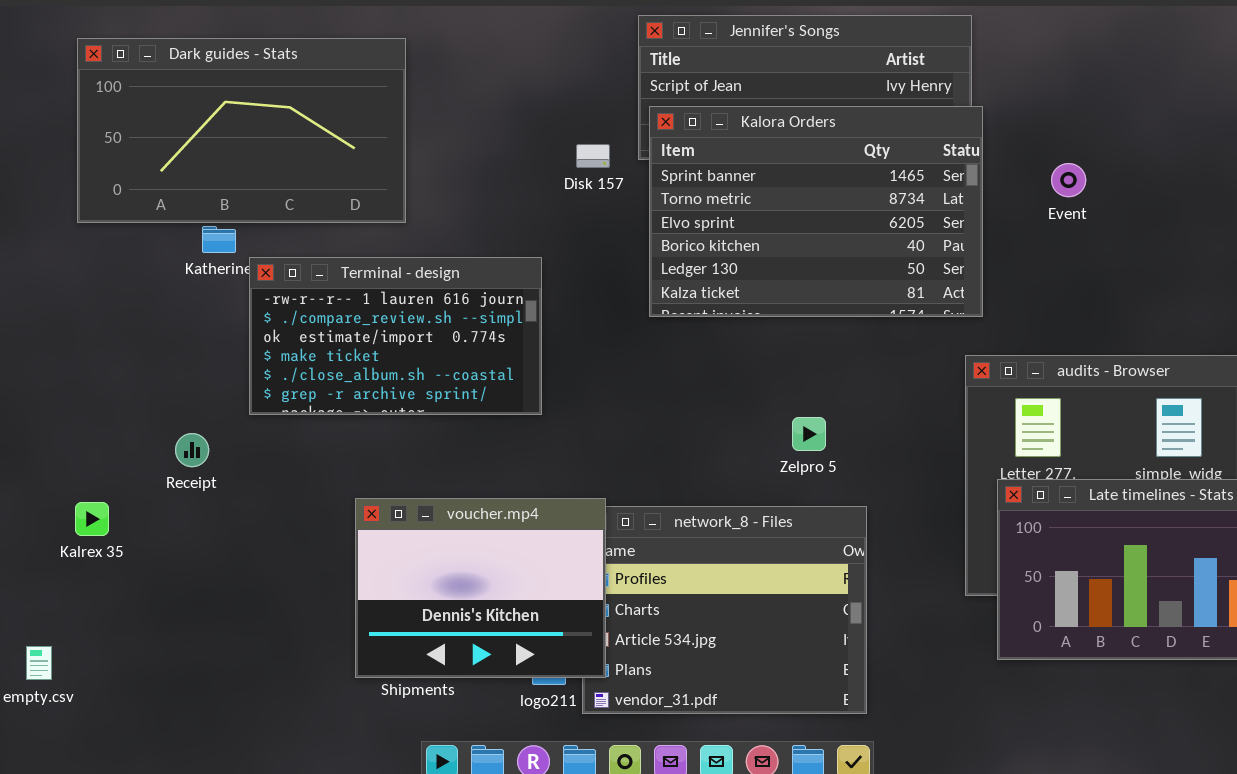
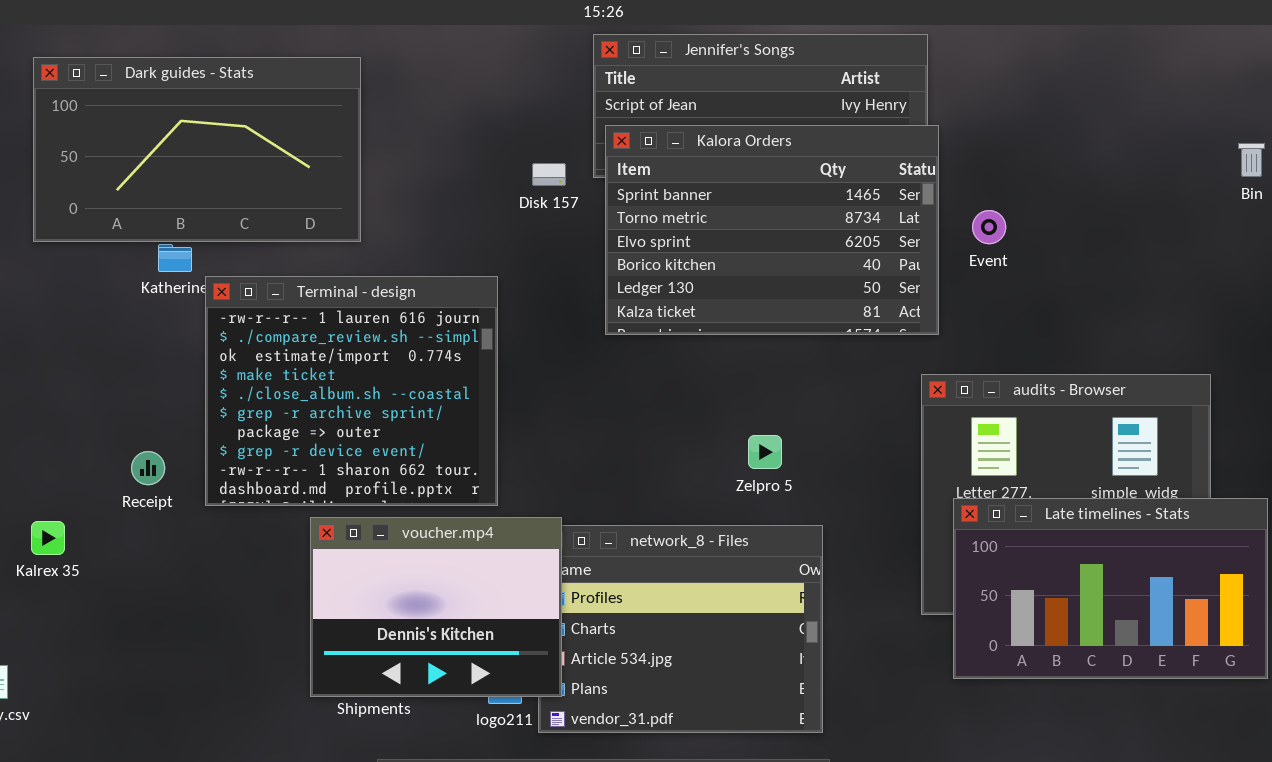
Event: [1051,163,1086,197] -> [972,210,1006,244], moved
Terminal - design: [249,257,542,415] -> [205,276,498,506], resized

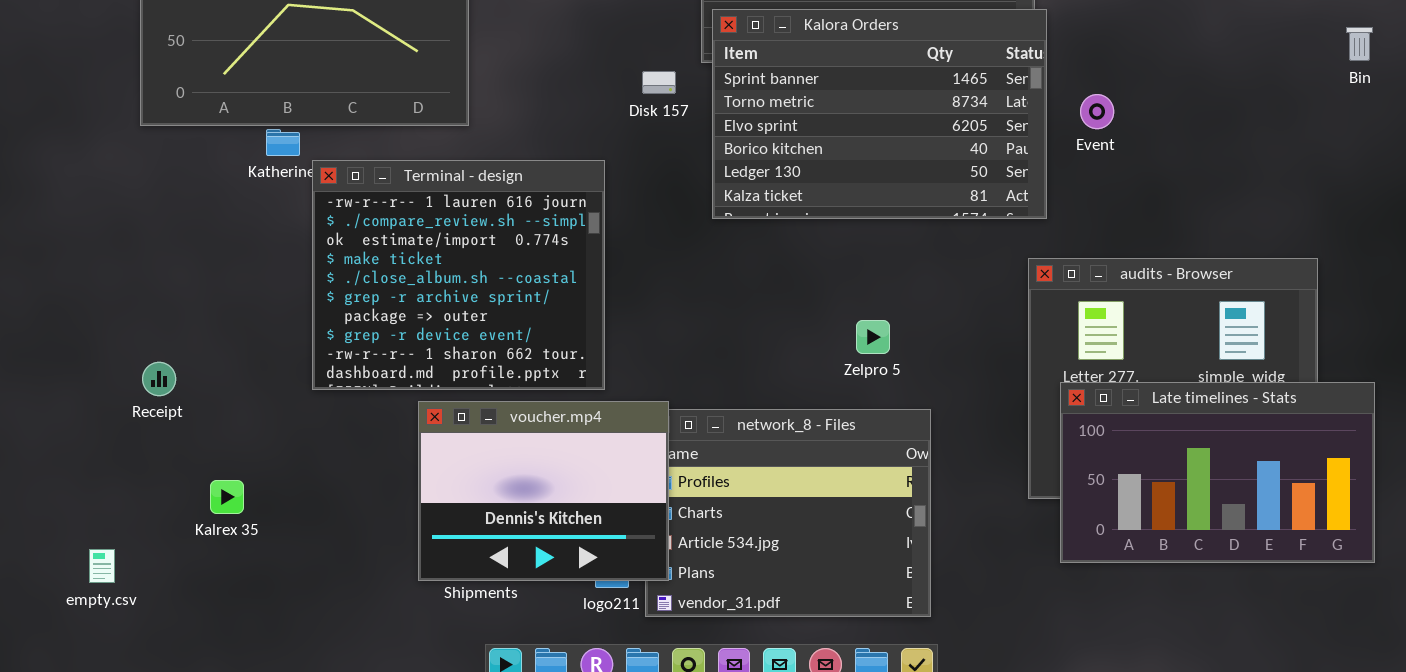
Disk 157: [532,163,566,186] -> [642,71,676,94], moved
Receipt: [131,451,165,485] -> [142,362,176,396], moved
Kalrex 35: [31,521,65,555] -> [210,480,244,514], moved

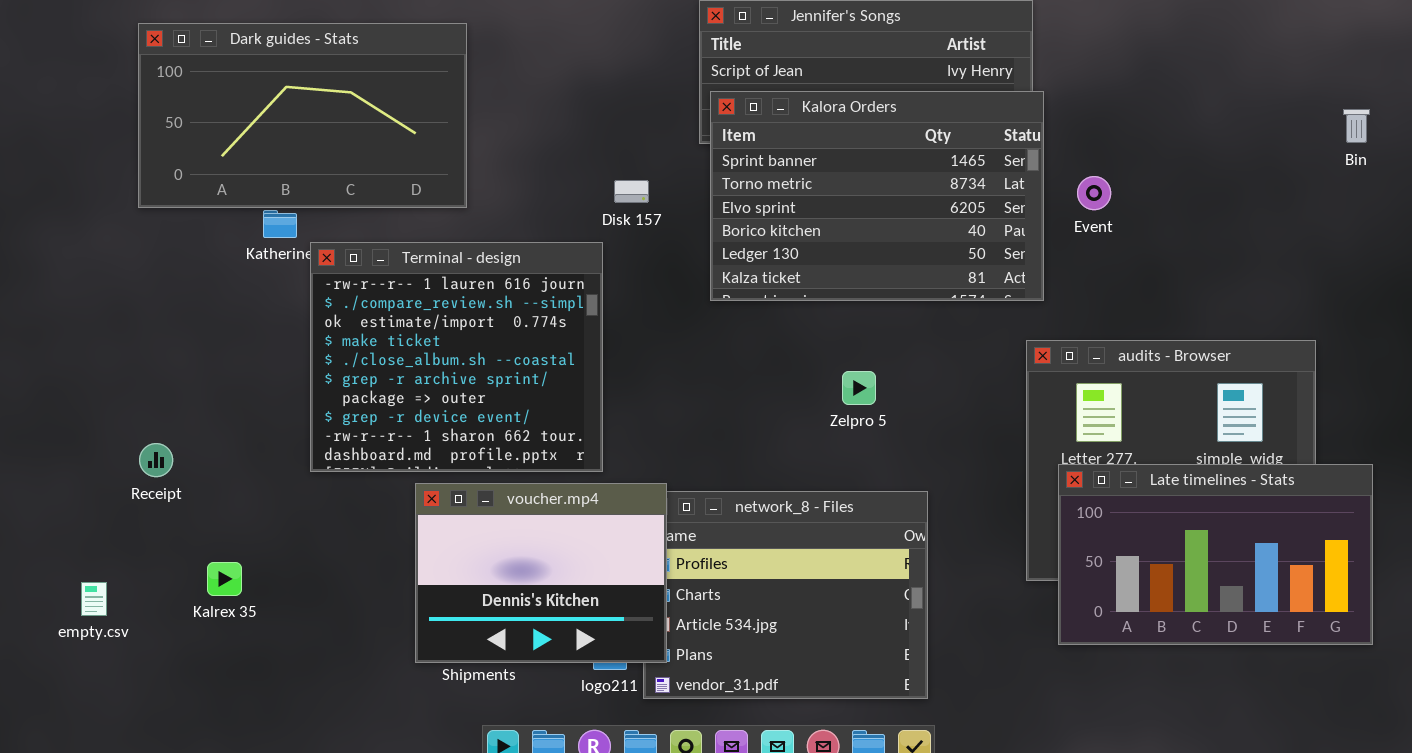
Disk 157: [642,71,676,94] -> [614,180,649,203], moved
Zelpro 5: [856,320,890,354] -> [842,371,876,405], moved
empty.csv: [89,549,115,583] -> [81,582,107,616], moved

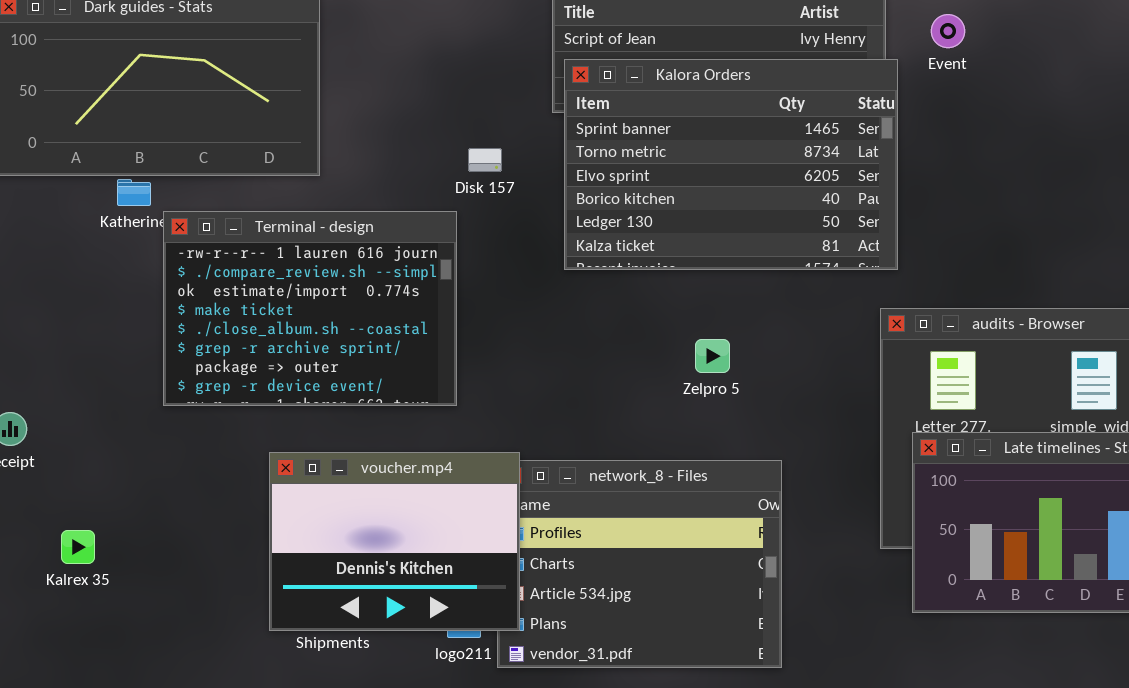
Event: [1077,176,1111,210] -> [931,14,965,48], moved
Terminal - design: [310,242,603,472] -> [163,211,457,406], resized

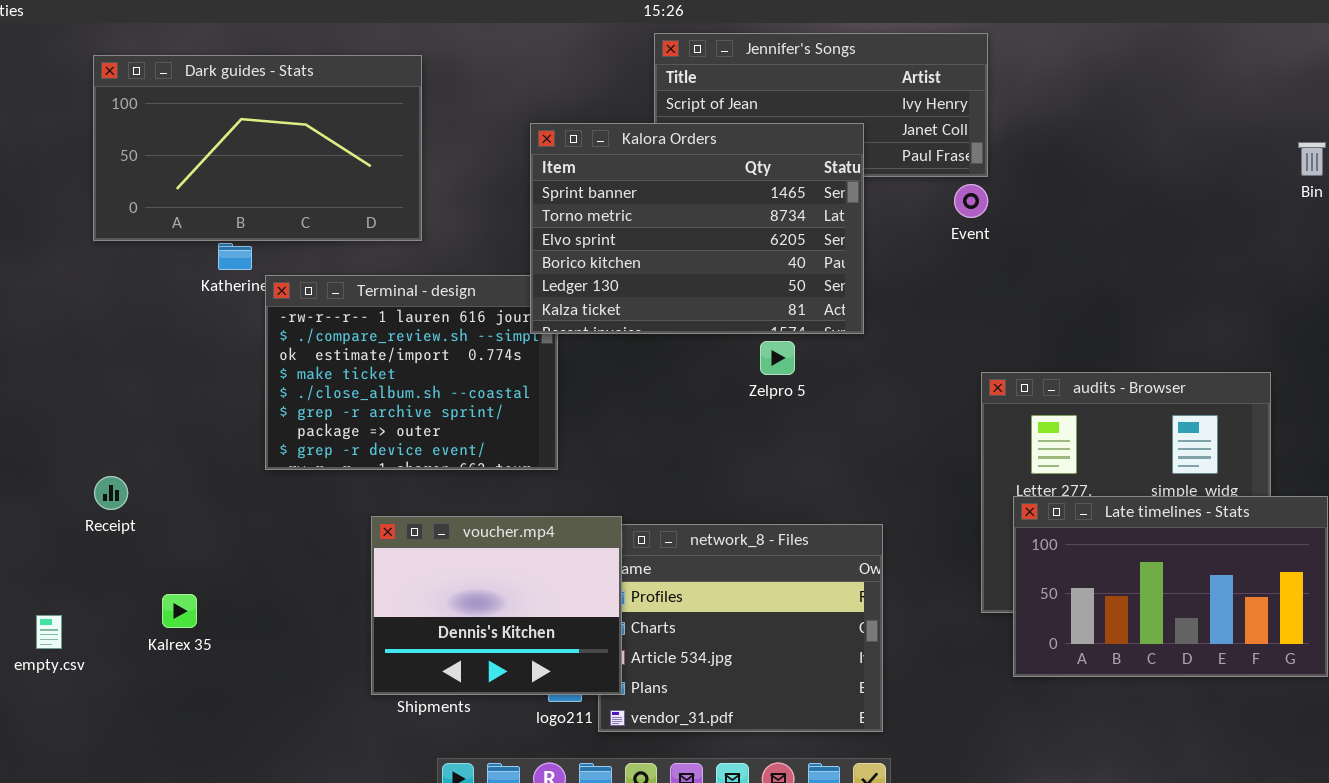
Event: [931,14,965,48] -> [954,184,988,218], moved
Kalora Orders: [564,59,898,270] -> [530,123,864,334], moved
Zelpro 5: [695,339,730,373] -> [760,341,795,375], moved

